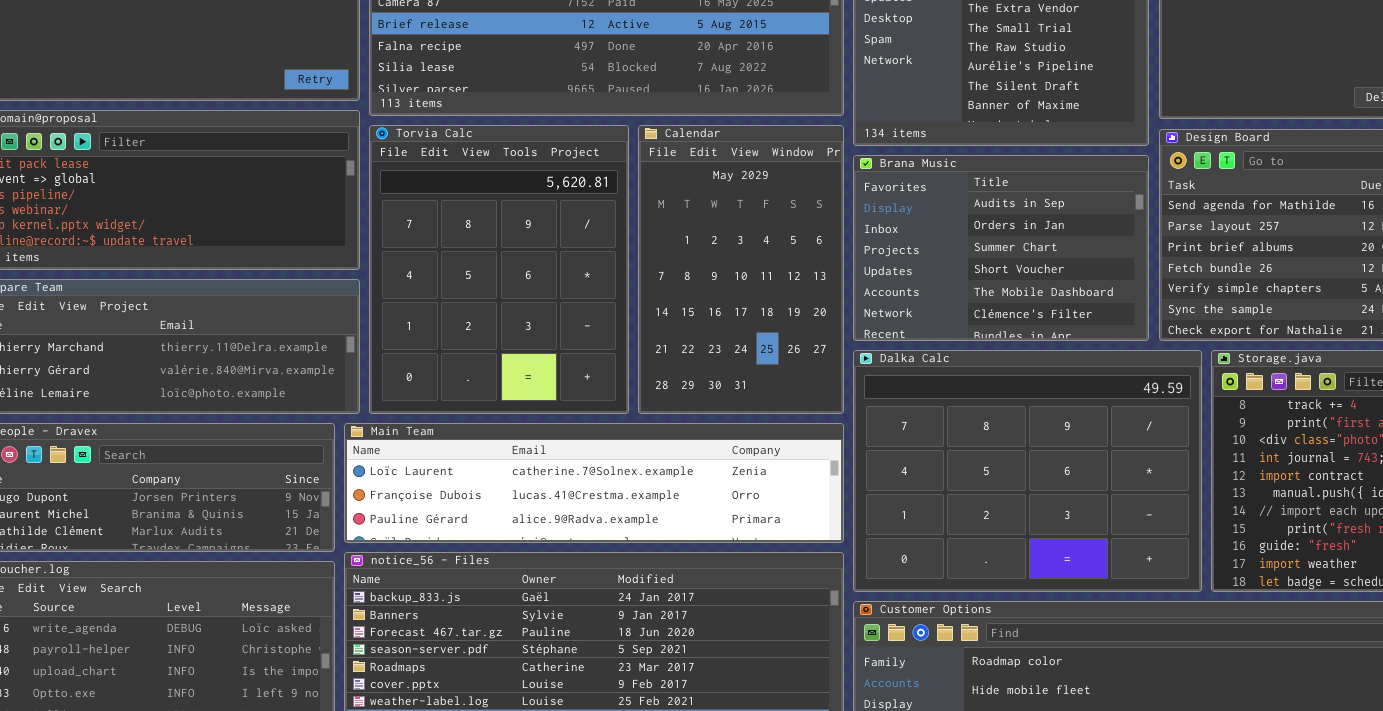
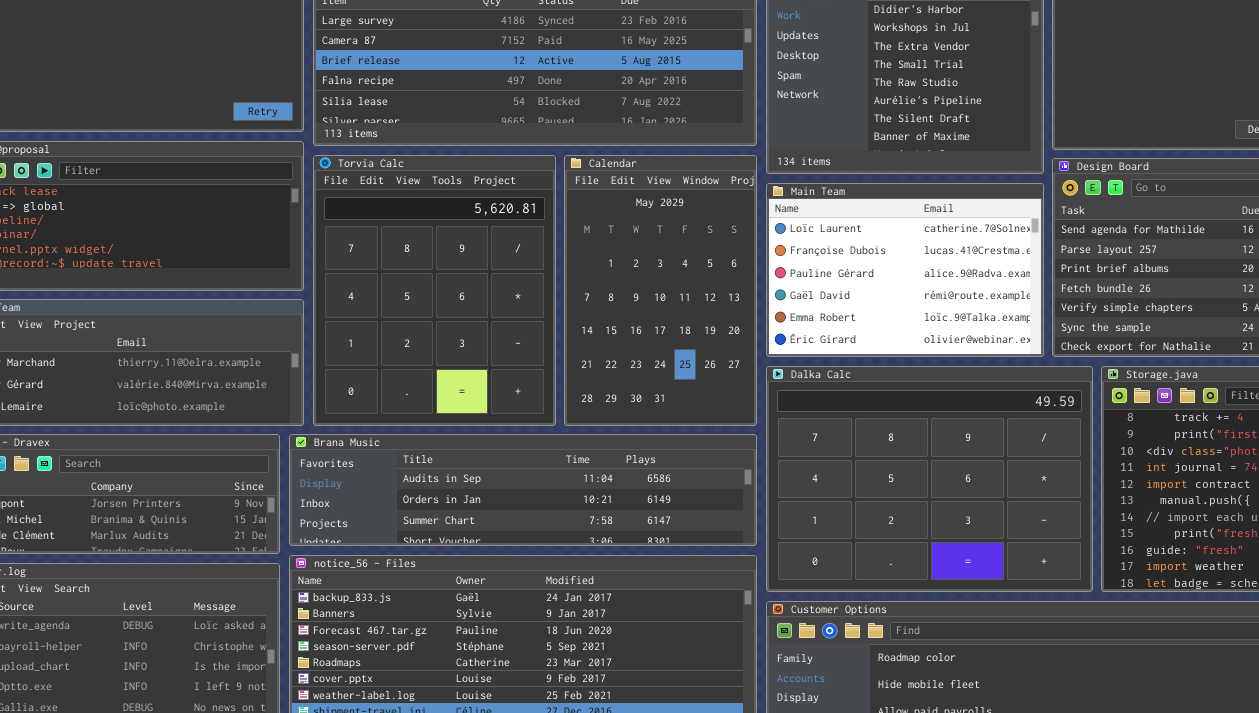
Brana Music: [853,155,1149,341] -> [289,434,757,546], moved, resized
Main Team: [344,423,844,543] -> [766,183,1044,357], moved, resized

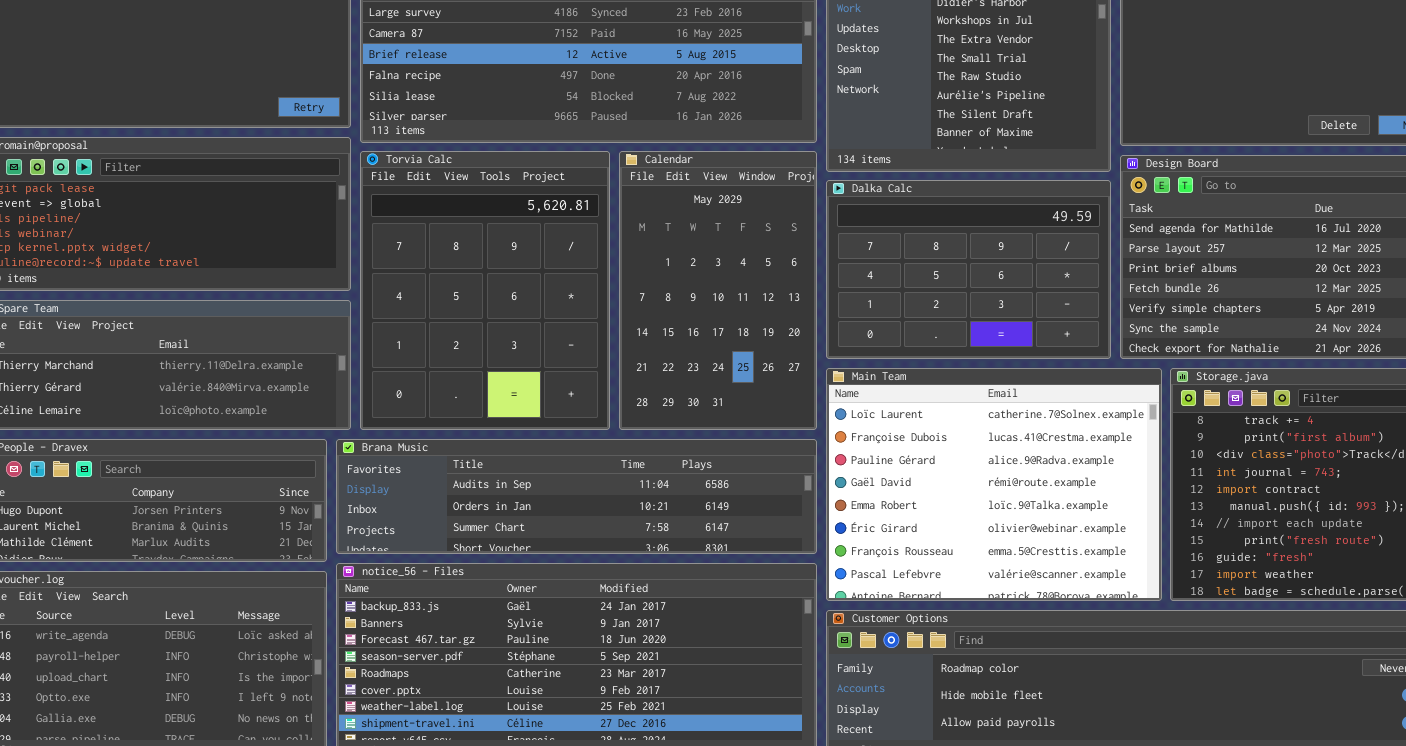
Main Team: [766,183,1044,357] -> [826,368,1162,601], moved, resized
Dalka Calc: [766,366,1093,592] -> [826,180,1111,359], moved, resized

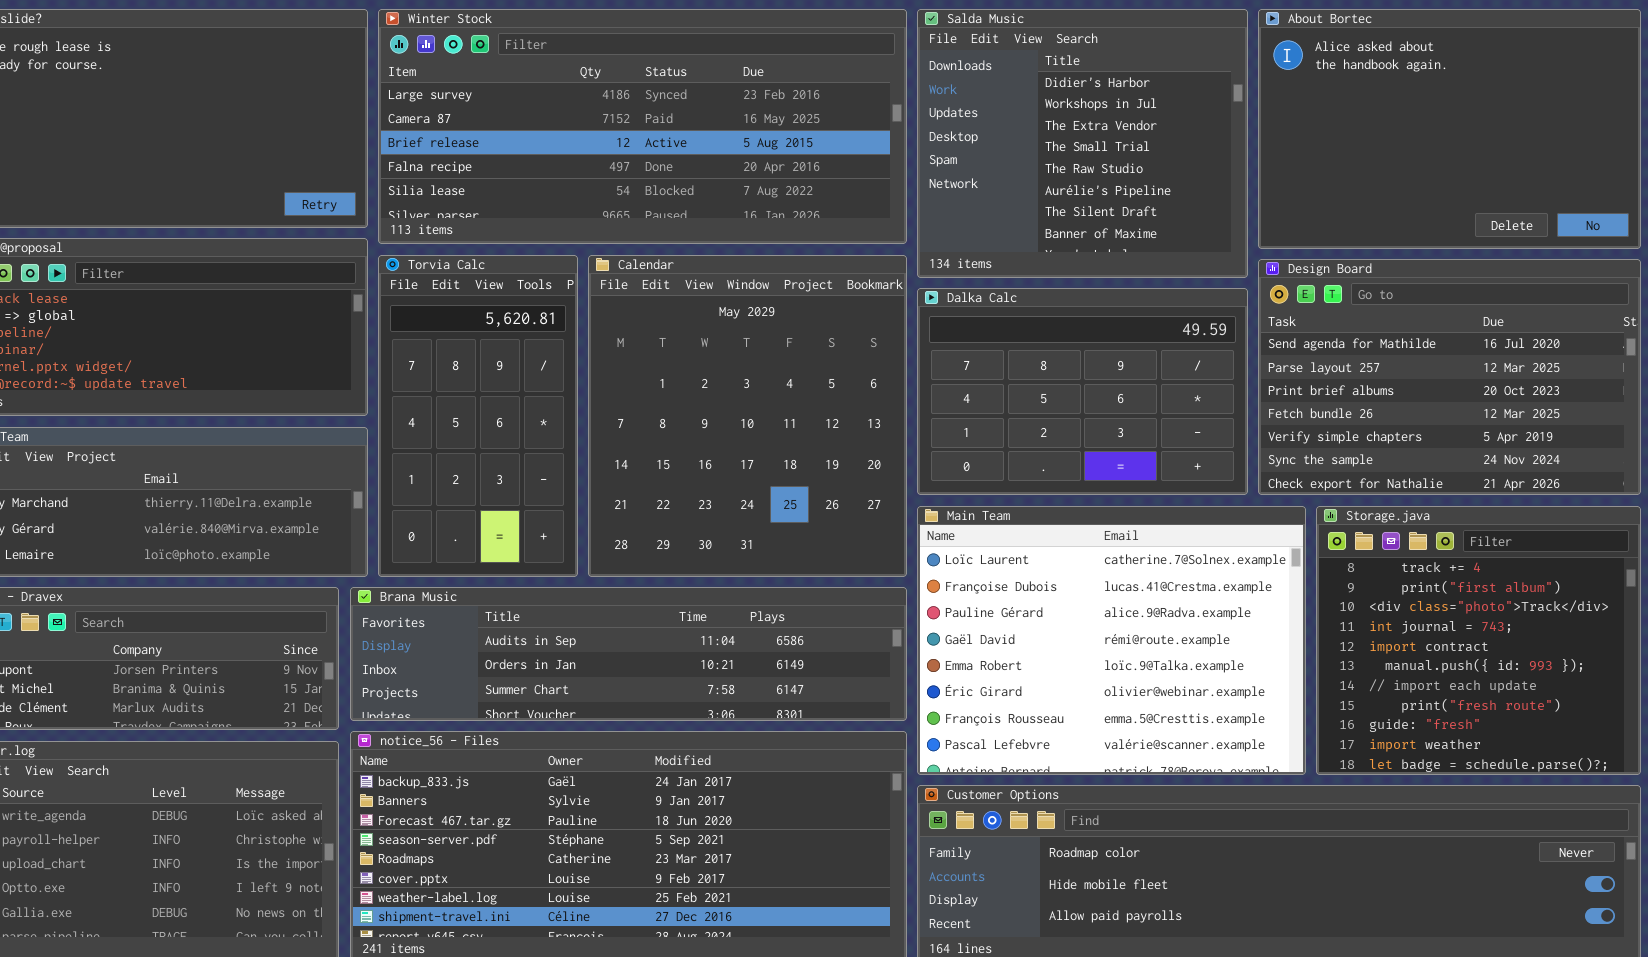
Torvia Calc: [360,151,610,430] -> [378,255,578,577], resized
Calendar: [619,151,817,430] -> [588,255,907,577], resized

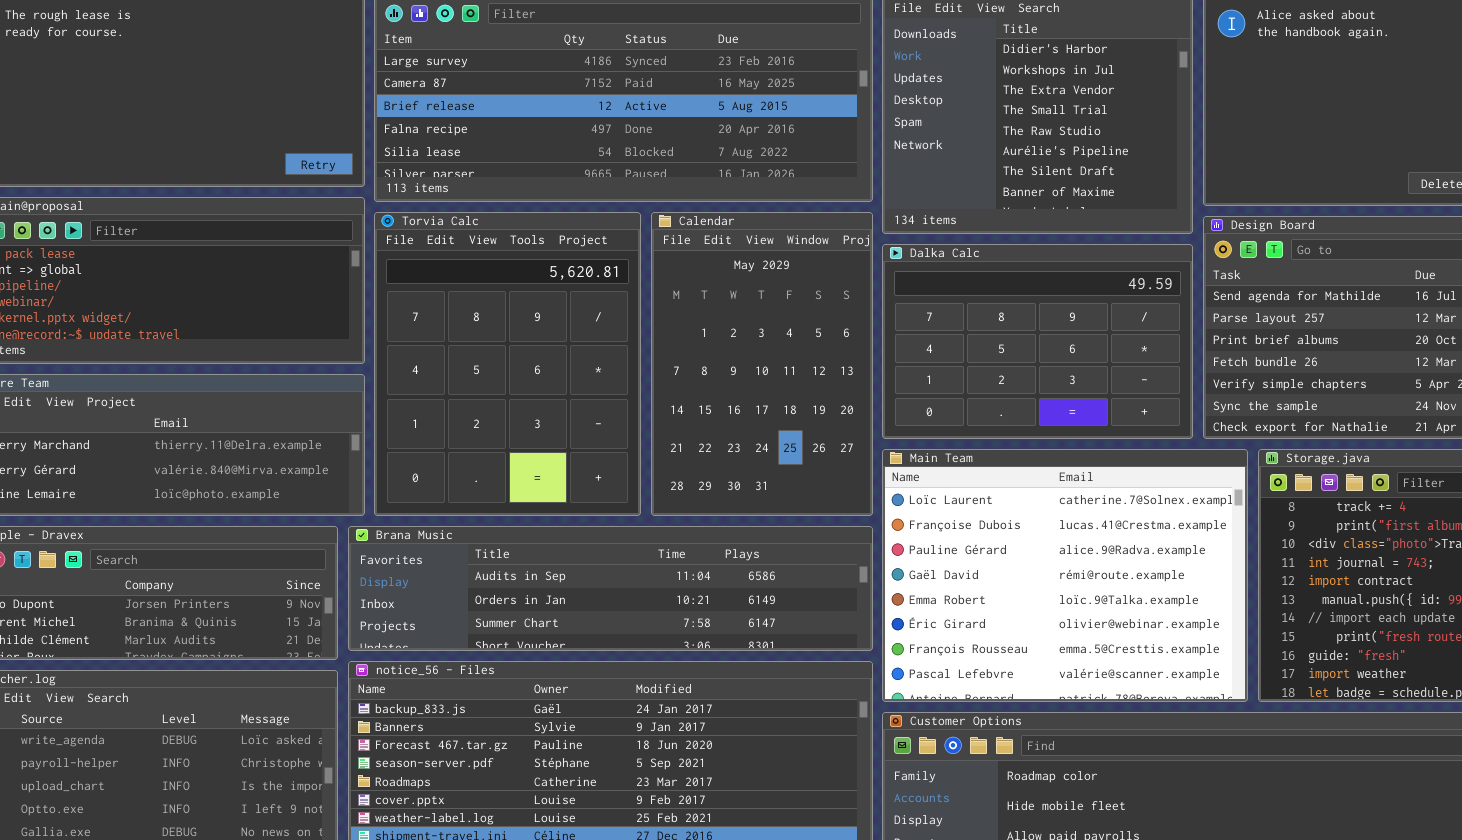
Torvia Calc: [378,255,578,577] -> [374,212,641,516], resized
Calendar: [588,255,907,577] -> [651,212,873,516], resized

